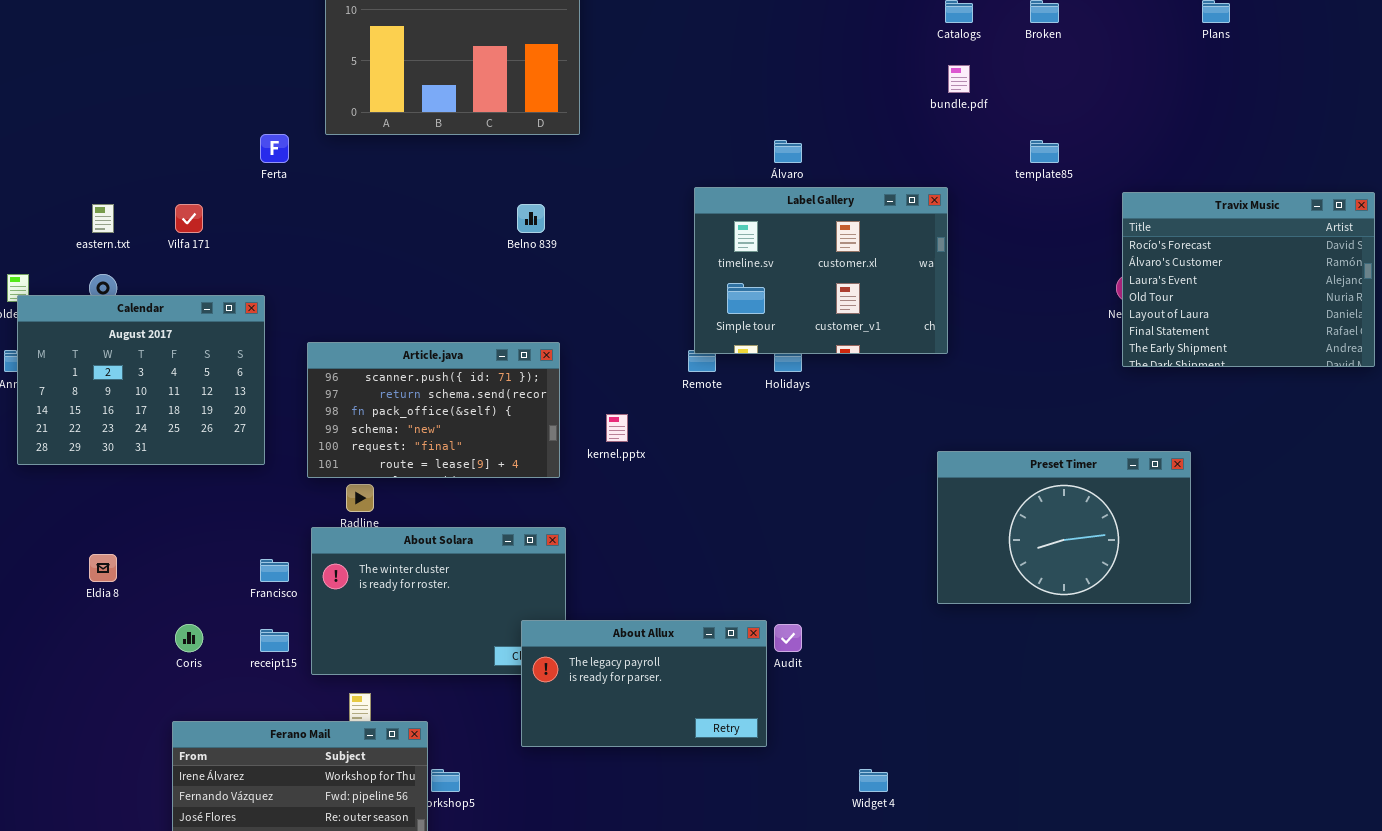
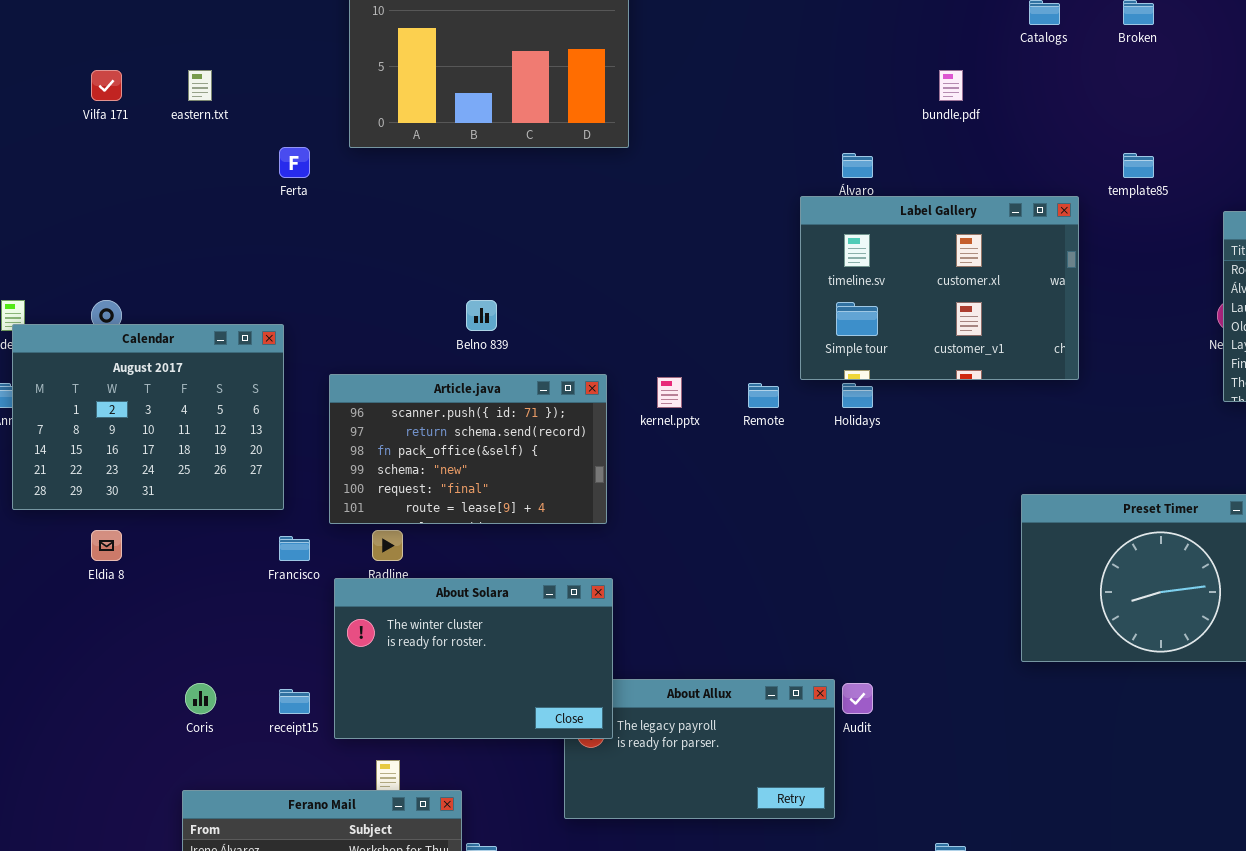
bundle.pdf: [948,65,970,93] -> [939,70,963,101], moved
Label Gallery: [694,187,948,354] -> [800,196,1079,380], moved
eastern.txt: [92,204,114,233] -> [188,70,212,101], moved
Vilfa 171: [175,204,203,233] -> [91,70,122,101], moved
Belno 839: [517,204,545,233] -> [466,300,497,331], moved
kernel.pptx: [606,414,628,442] -> [657,377,682,408], moved
About Solara: [311,527,566,675] -> [334,578,613,739], raised
Eldia 8: [89,554,117,582] -> [91,530,122,561], moved
Francisco: [260,559,289,582] -> [279,536,310,561], moved

